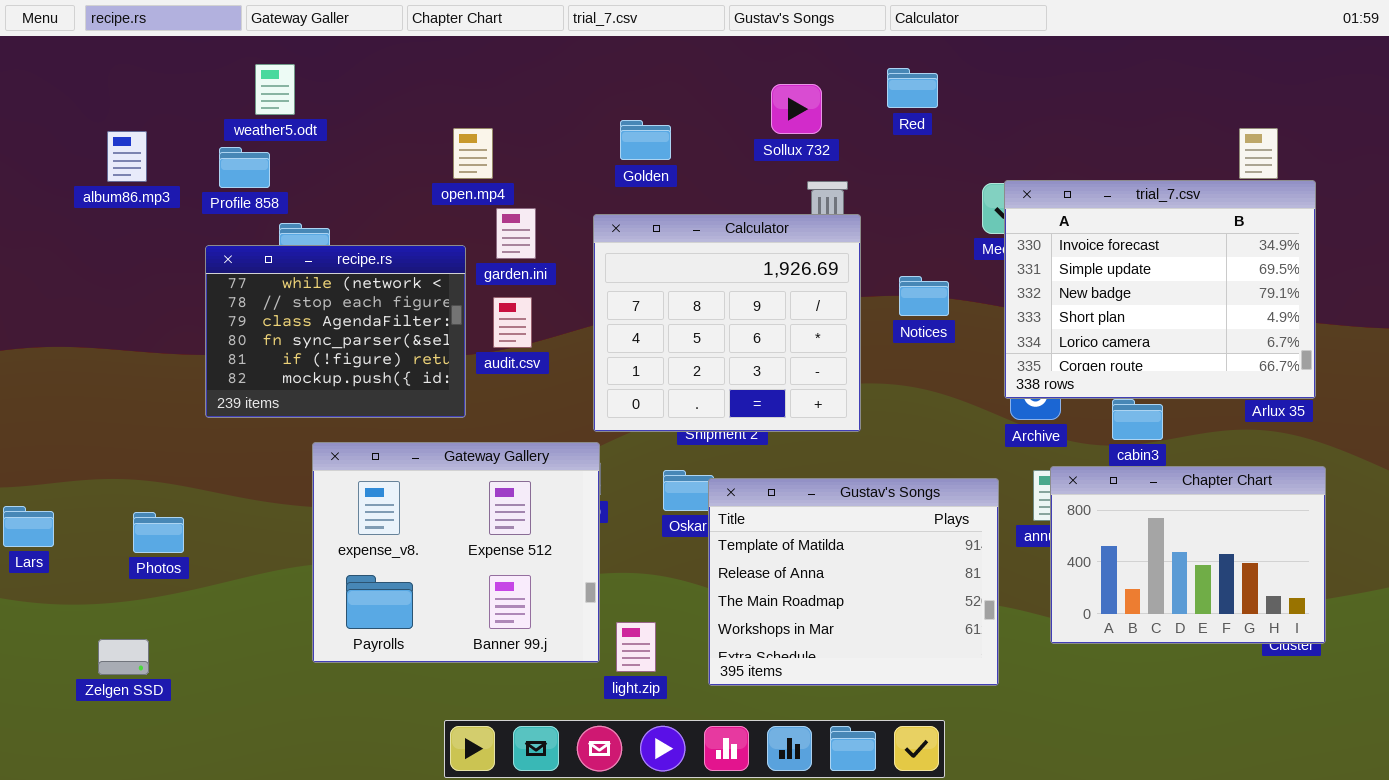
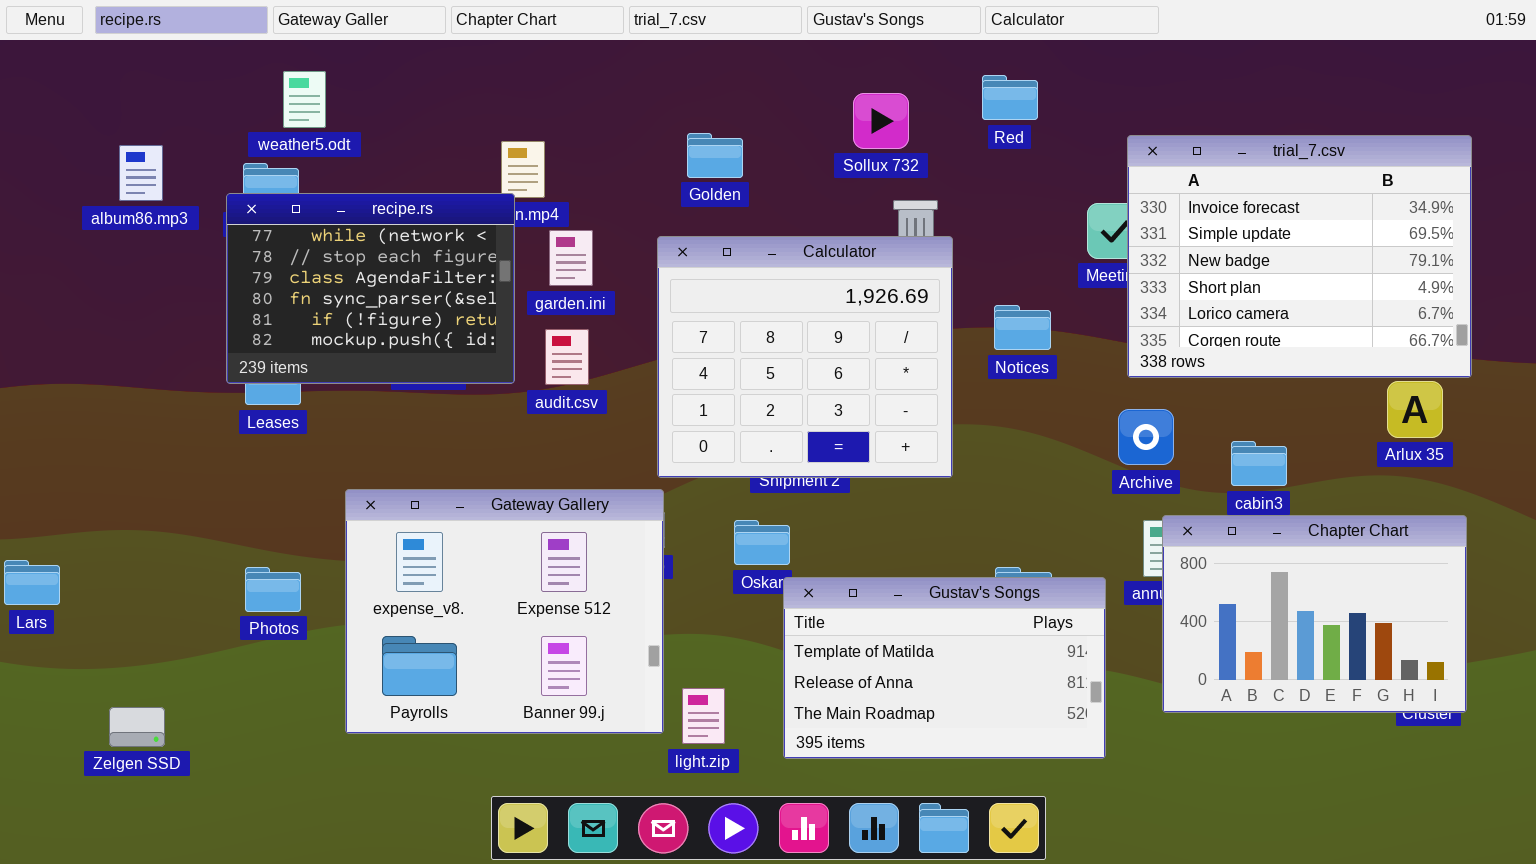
trial_7.csv: [1004,180,1316,399] -> [1127,135,1472,378], moved
recipe.rs: [205,245,466,418] -> [226,193,515,384], moved
Gustav's Songs: [708,478,999,686] -> [783,577,1106,759], resized
Photos: [133,512,184,553] -> [245,567,301,612], moved

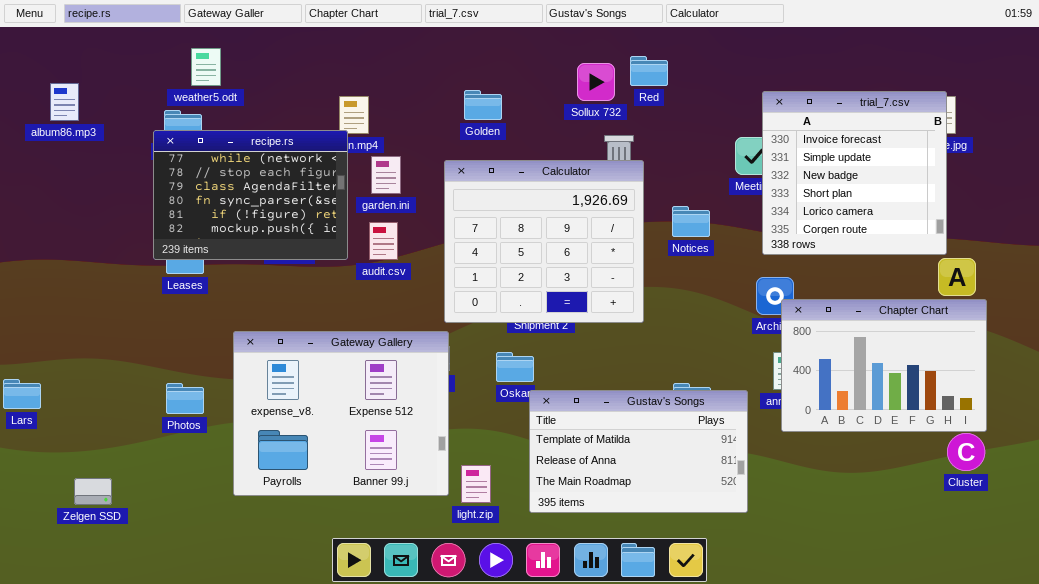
Red: [982,75,1038,120] -> [630,56,668,86], moved
trial_7.csv: [1127,135,1472,378] -> [762,91,947,255], resized
album86.mp3: [119,145,163,201] -> [50,83,79,121], moved
Chapter Chart: [1162,515,1467,713] -> [781,299,987,432], moved

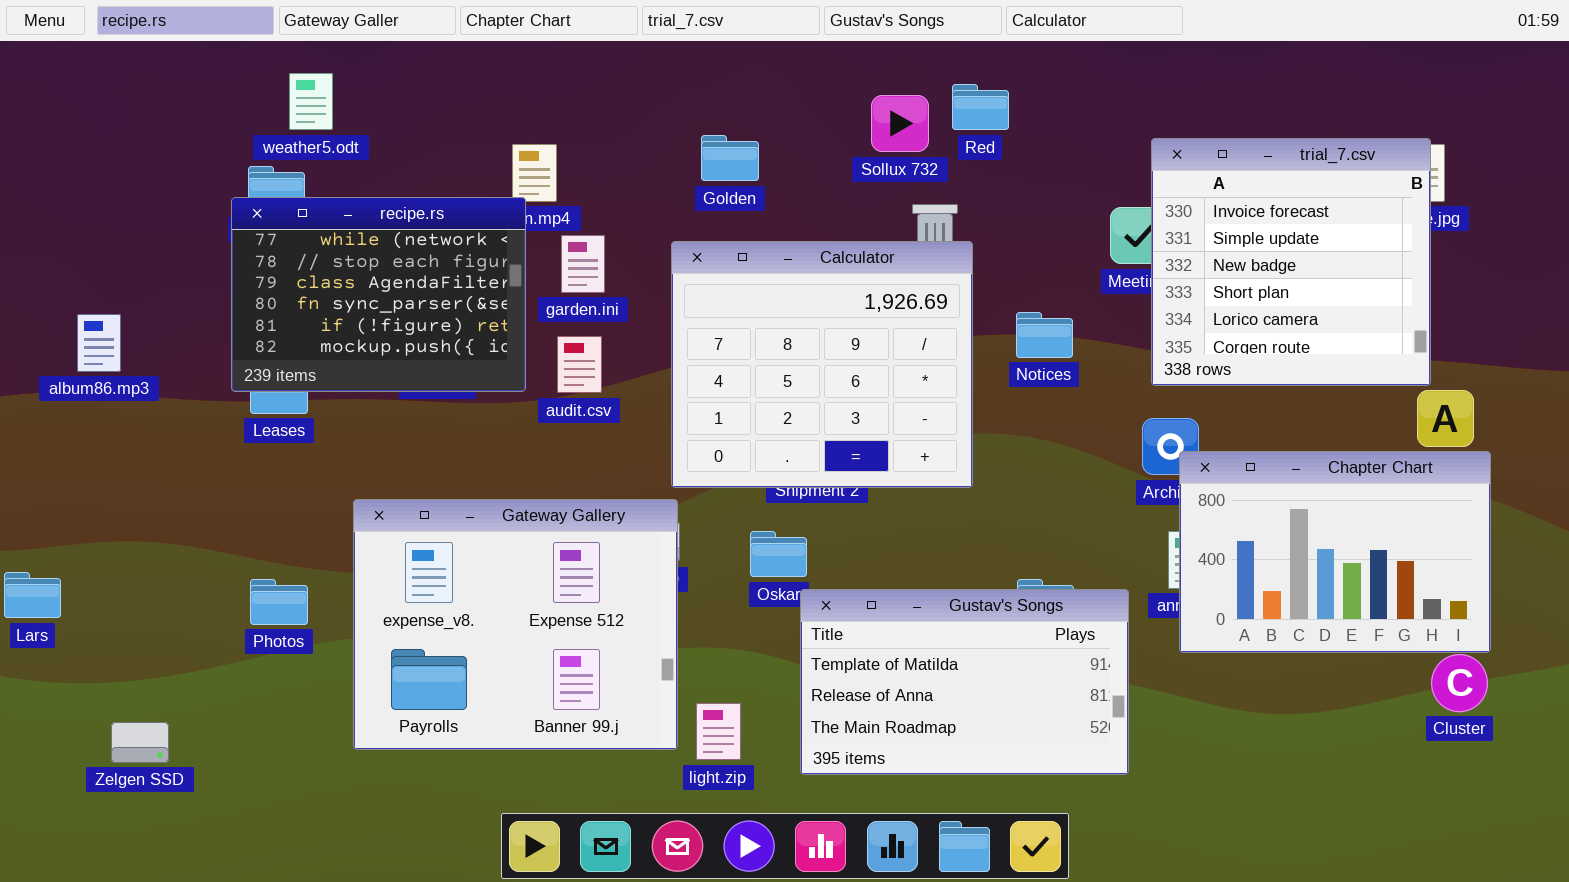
album86.mp3: [50,83,79,121] -> [77,314,121,372], moved

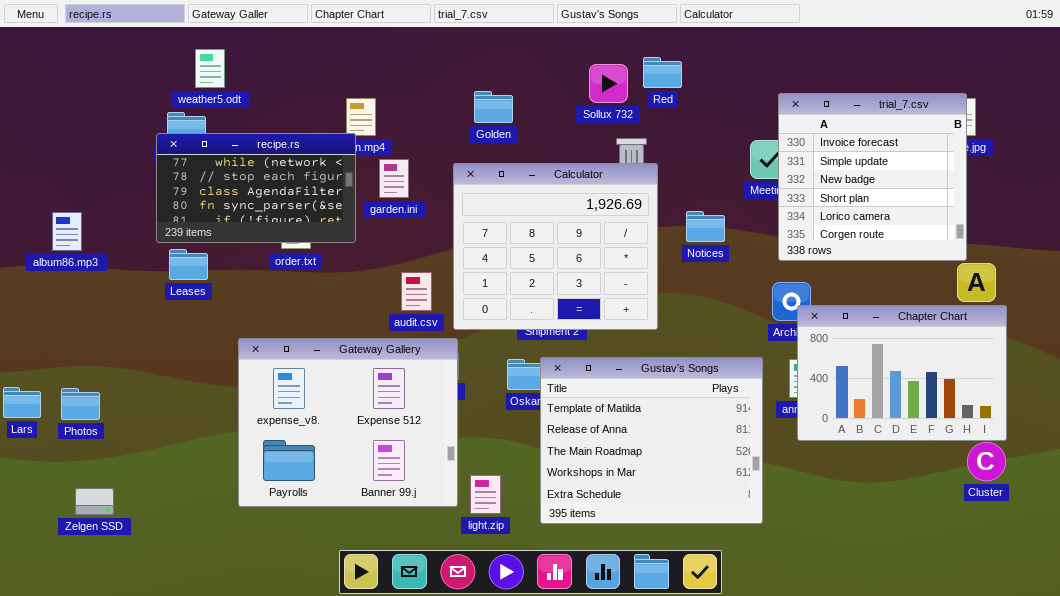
recipe.rs: [231,197,526,392] -> [156,133,356,243], resized
audit.csv: [557,336,602,393] -> [401,272,432,311], moved
Photos: [250,579,308,625] -> [61,388,100,420], moved
Gustav's Songs: [800,589,1129,775] -> [540,357,763,524], resized

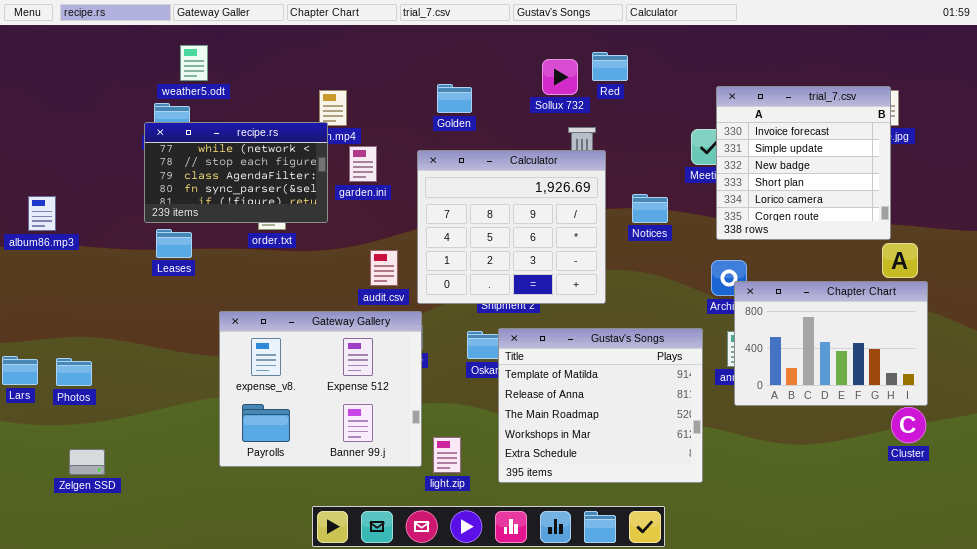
album86.mp3: [52,212,82,251] -> [28,196,56,231], moved

